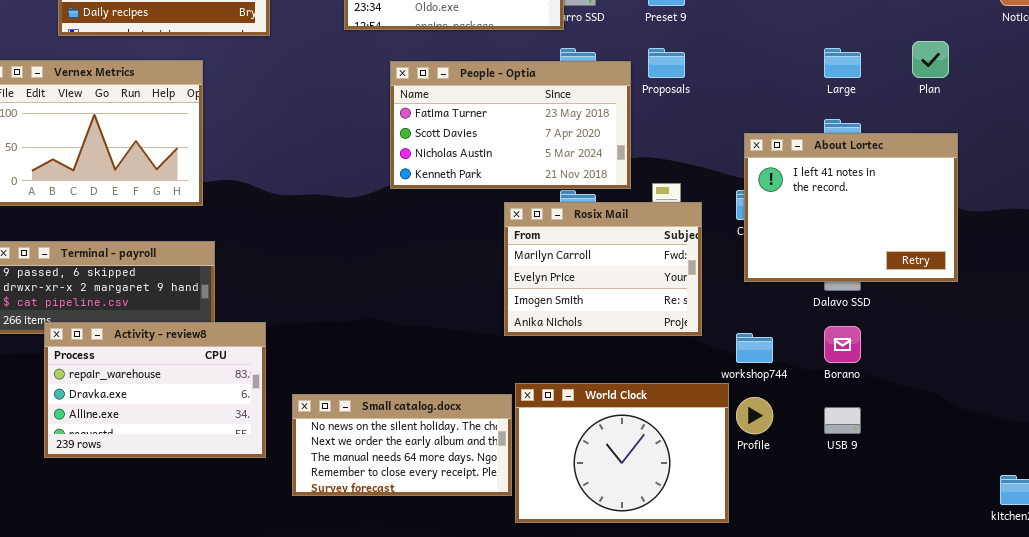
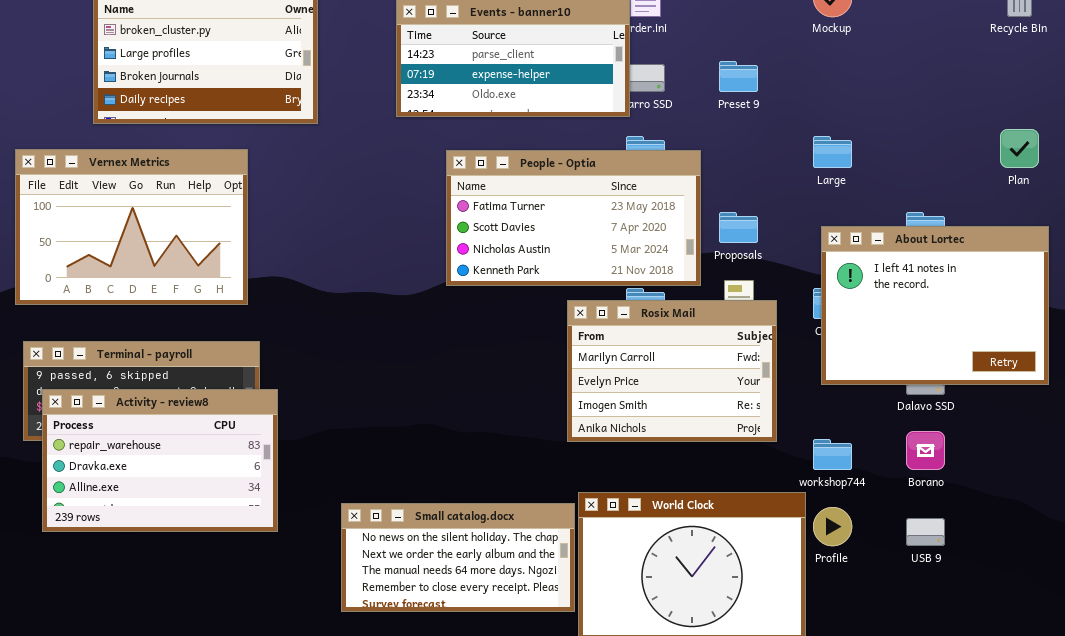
Proposals: [648,48,685,78] -> [719,212,758,243], moved
Large: [824,48,861,78] -> [813,136,852,168], moved
Activity - review8: [44,322,266,458] -> [42,389,278,532], moved

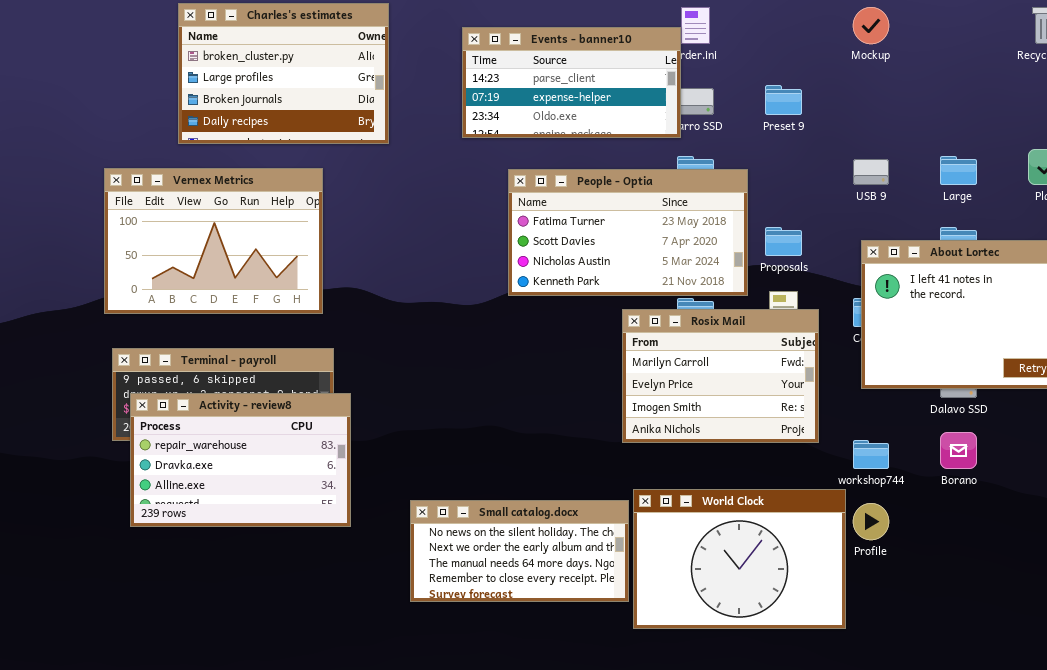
Large: [813,136,852,168] -> [940,156,977,185], moved
USB 9: [906,518,945,546] -> [853,159,889,185], moved

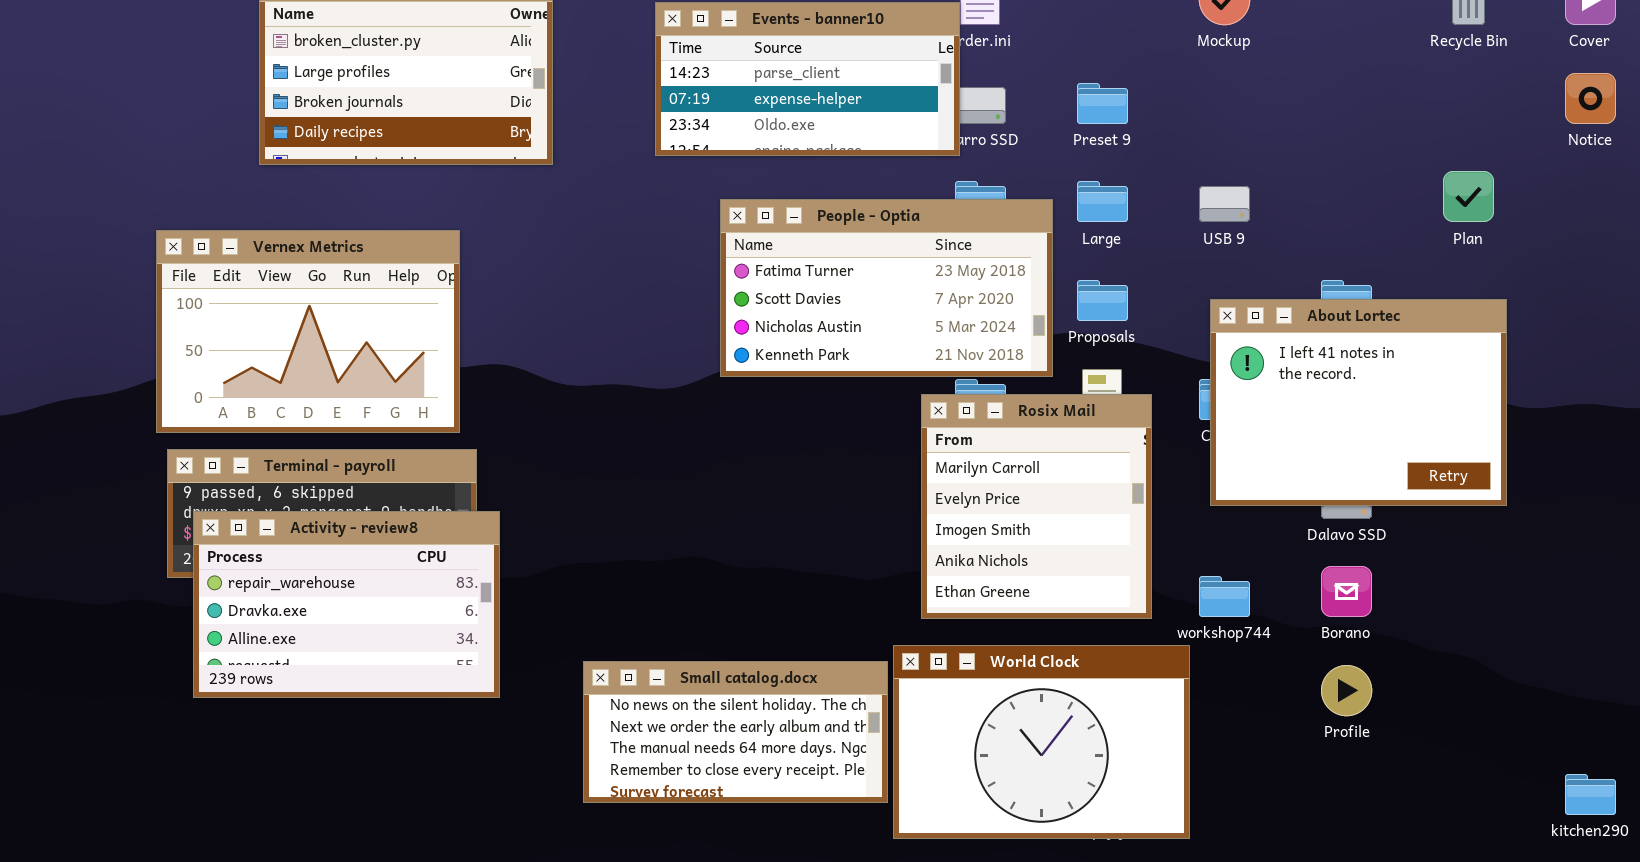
Large: [940,156,977,185] -> [1077,181,1128,222], moved
Vernex Metrics: [104,168,323,314] -> [156,230,460,433], moved
Rosix Mail: [622,309,819,443] -> [921,394,1152,619], resized
Profile: [853,503,889,540] -> [1321,665,1372,716], moved

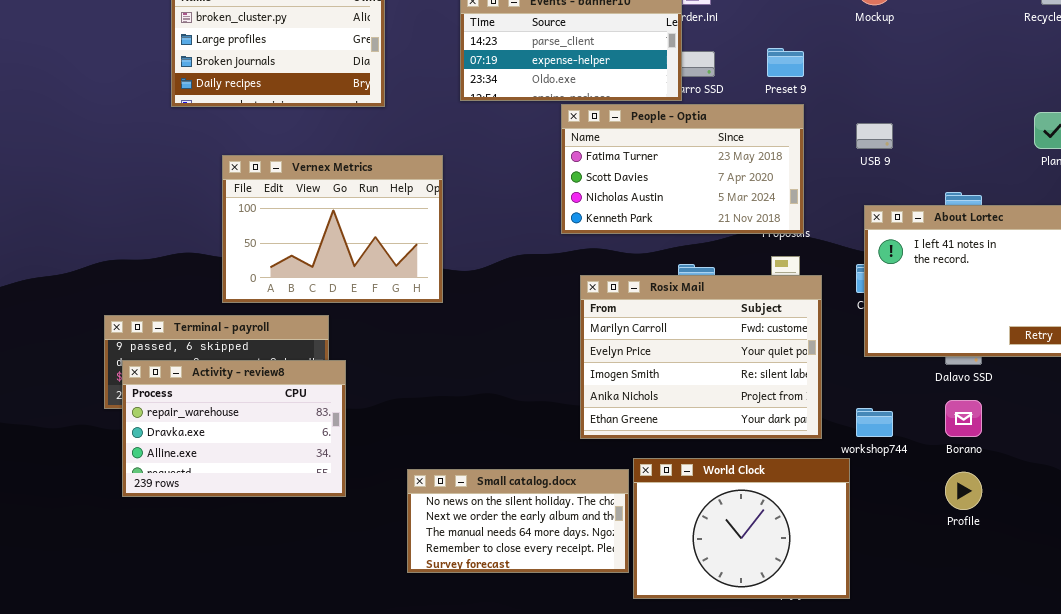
People - Optia: [720,199,1053,377] -> [561,104,804,234], moved
Vernex Metrics: [156,230,460,433] -> [222,155,443,303], moved
Rosix Mail: [921,394,1152,619] -> [580,275,822,439], resized

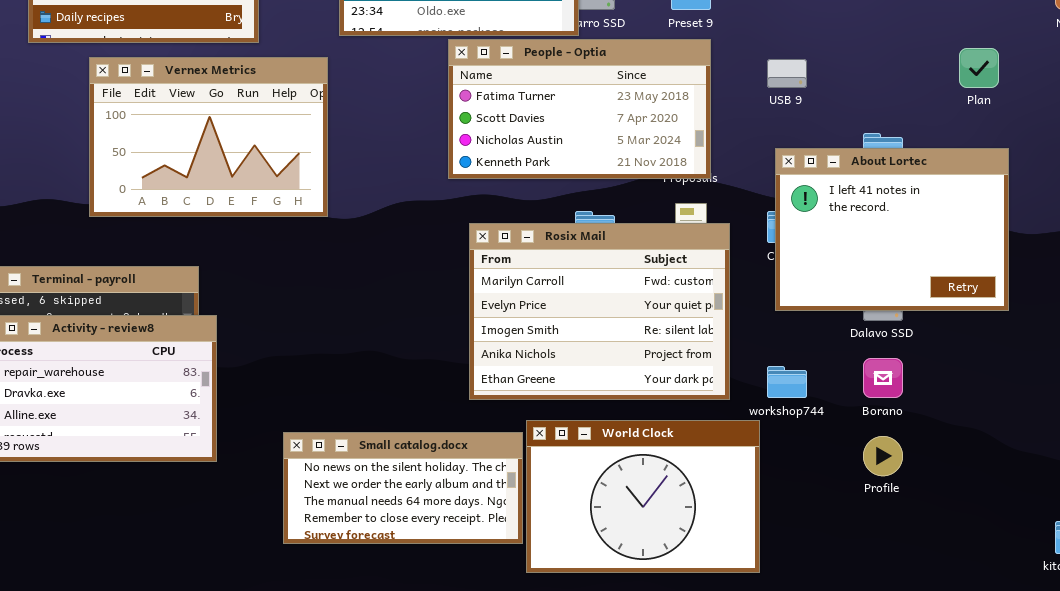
Vernex Metrics: [222,155,443,303] -> [89,57,328,217], moved

